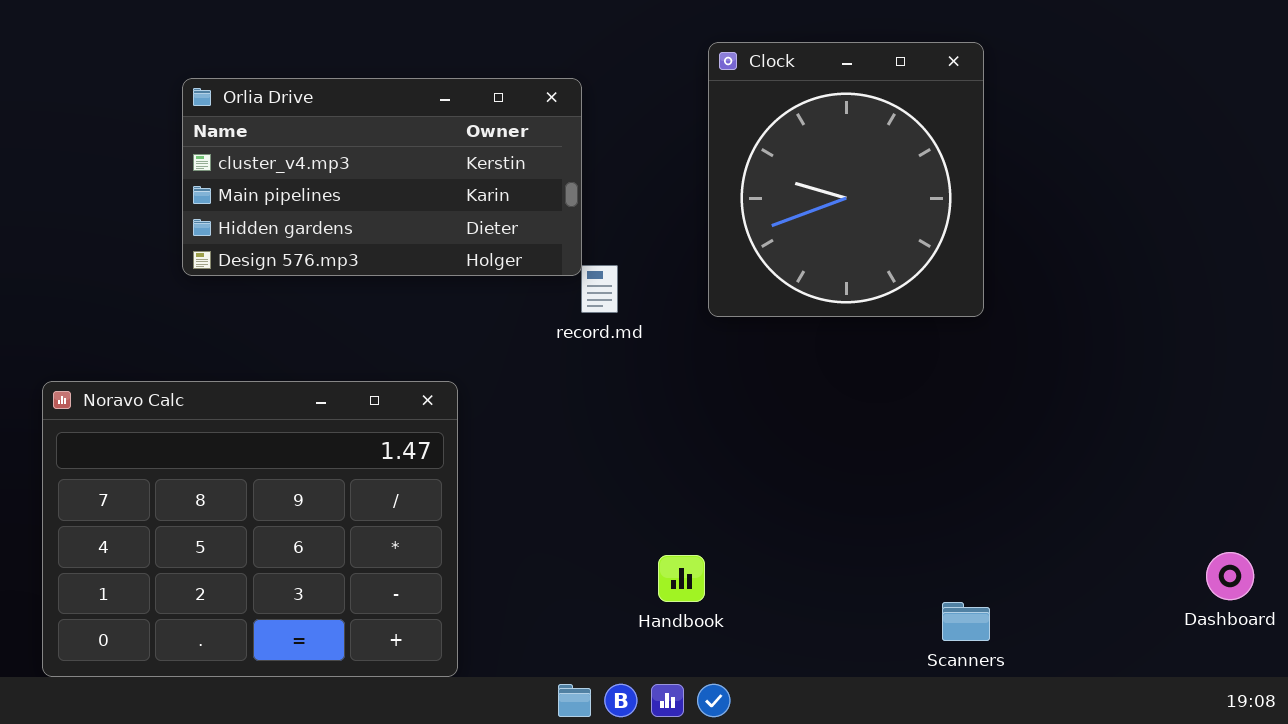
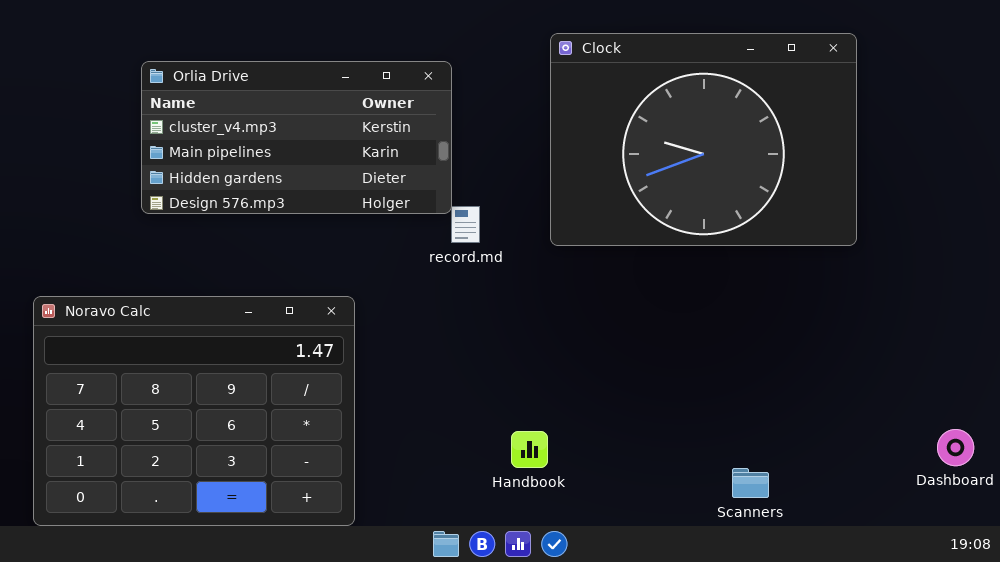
Clock: [708,42,984,317] -> [550,33,857,246], resized

